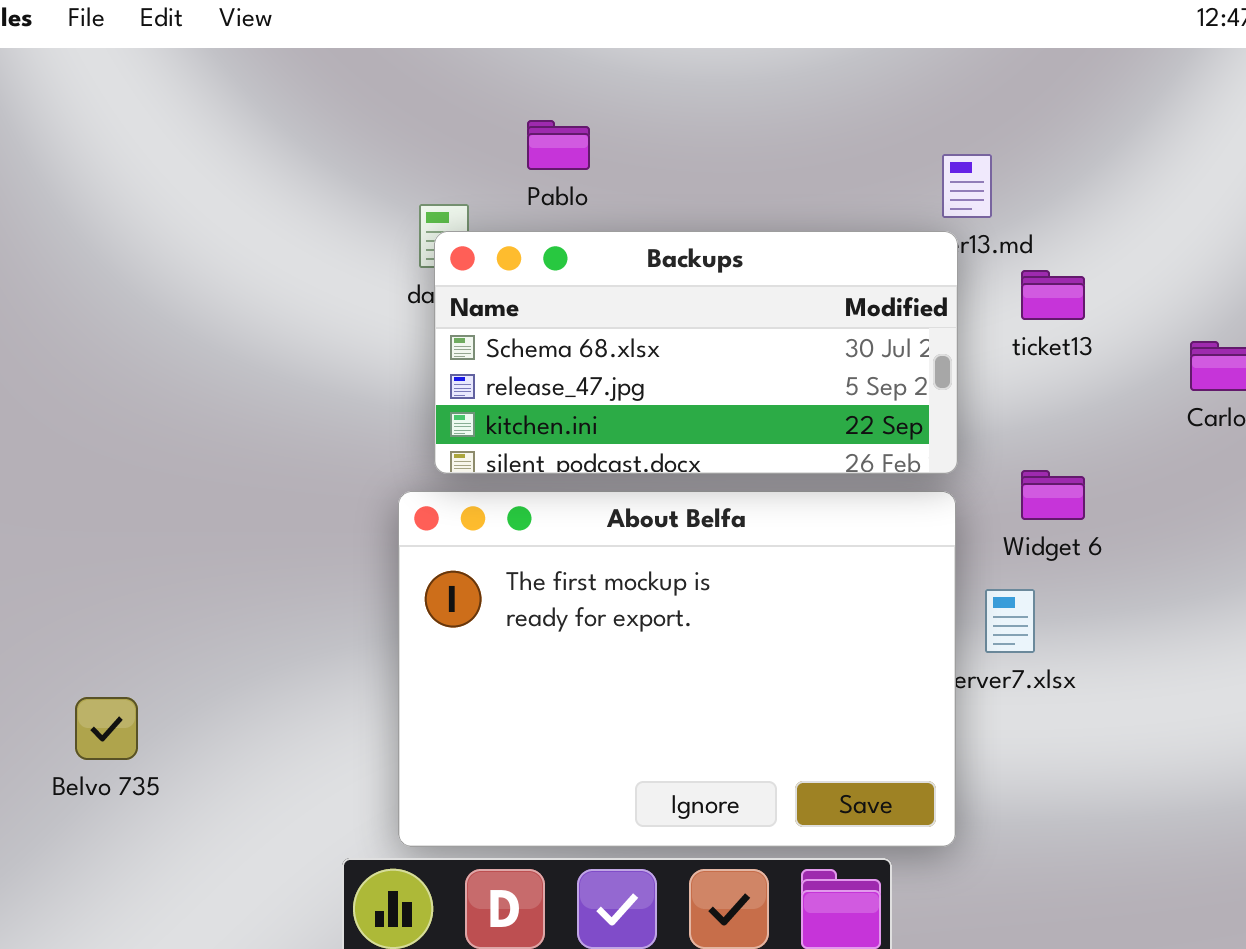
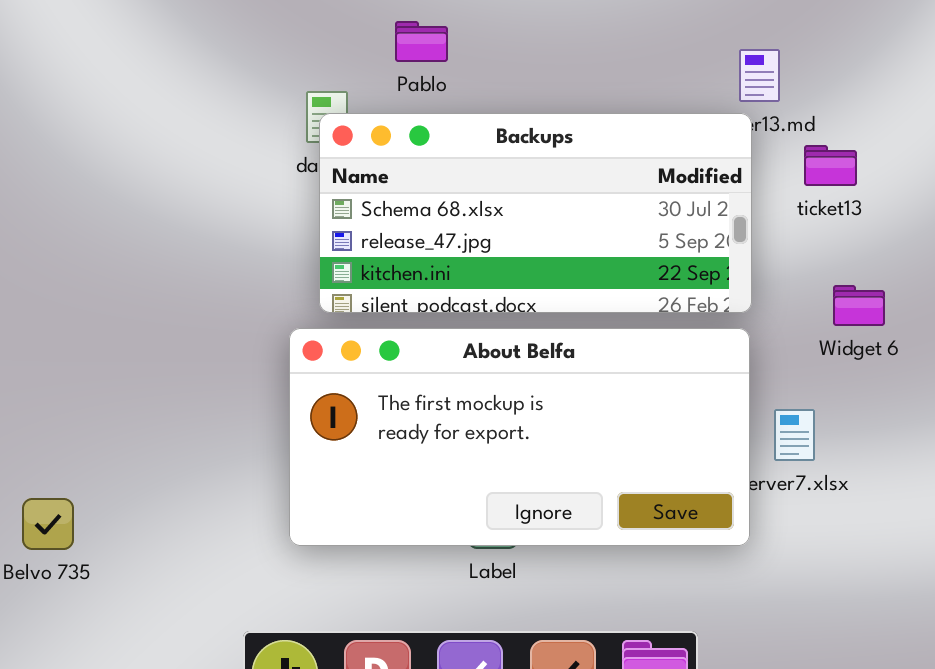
Widget 6: [1021,470,1085,520] -> [833,285,885,326], moved
About Belfa: [398,491,956,847] -> [289,328,750,546], resized

